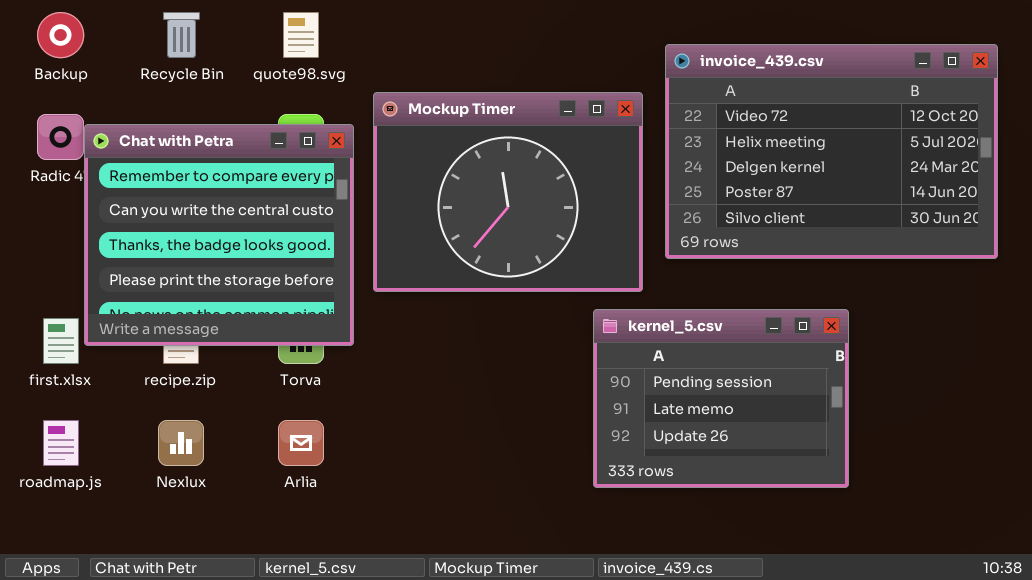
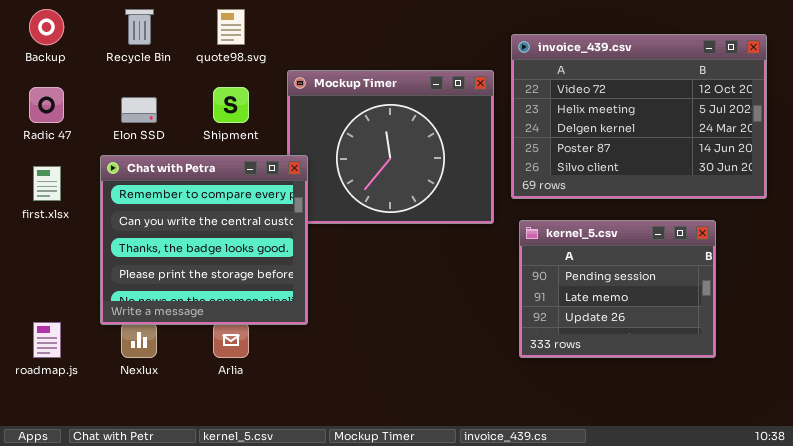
Chat with Petra: [84,124,354,346] -> [100,155,308,325], moved
kernel_5.csv: [593,309,849,488] -> [519,220,716,358], moved
first.xlsx: [43,318,79,364] -> [33,166,61,201], moved

